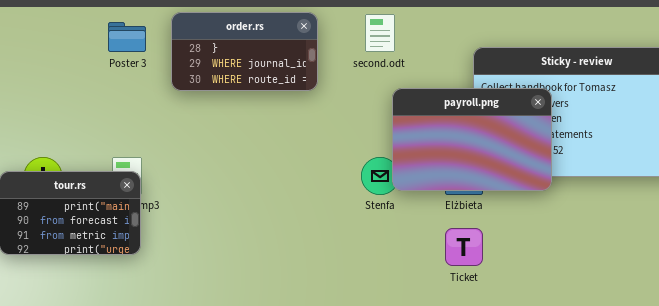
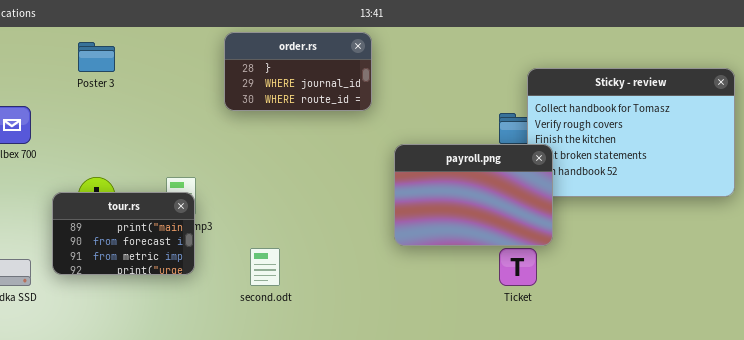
second.odt: [365,14,395,52] -> [250,248,280,286], moved
Poster 3: [108,22,146,52] -> [78,42,115,72], moved
payroll.png: [392,88,552,191] -> [394,144,553,246], moved

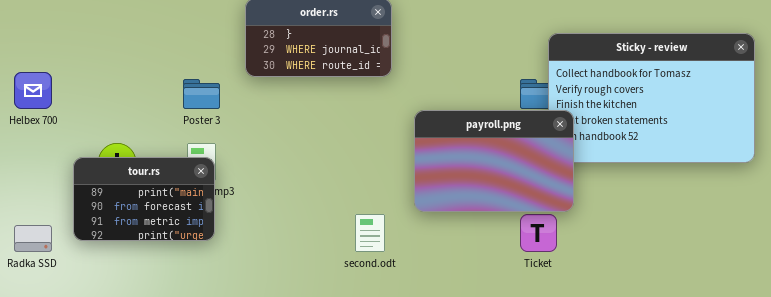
Poster 3: [78,42,115,72] -> [183,79,220,109], moved
second.odt: [250,248,280,286] -> [355,214,385,252], moved

